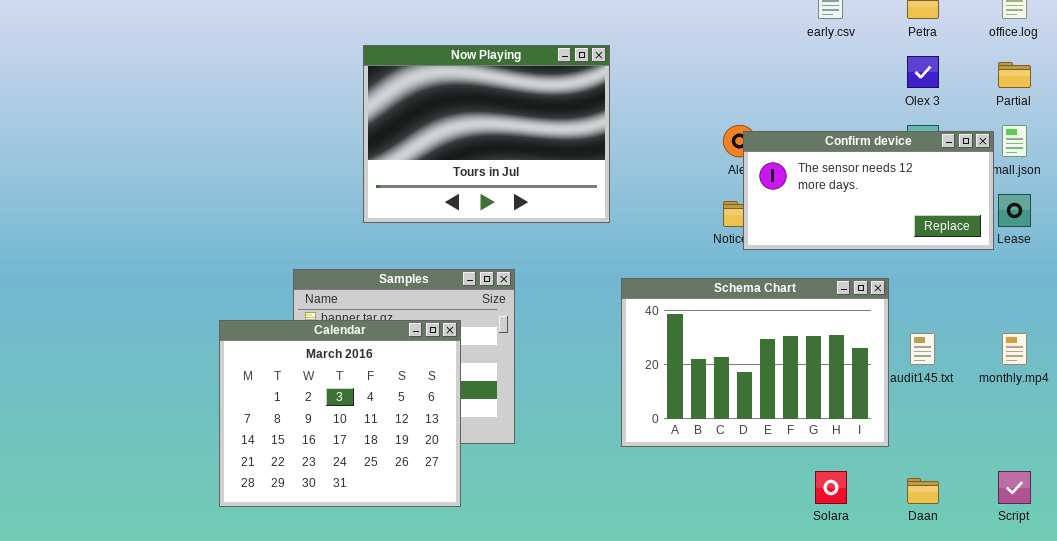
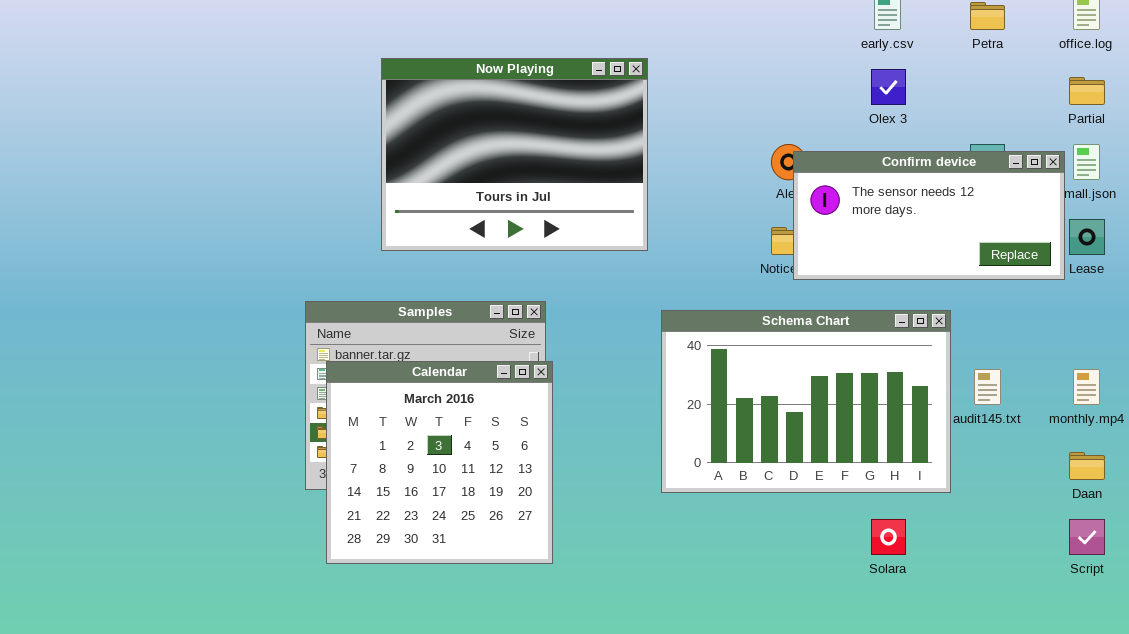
Olex 3: [907,56,939,88] -> [871,69,906,105], moved
Calendar: [219,320,461,507] -> [326,361,553,564], moved, resized
Daan: [907,478,939,504] -> [1069,452,1105,480], moved

